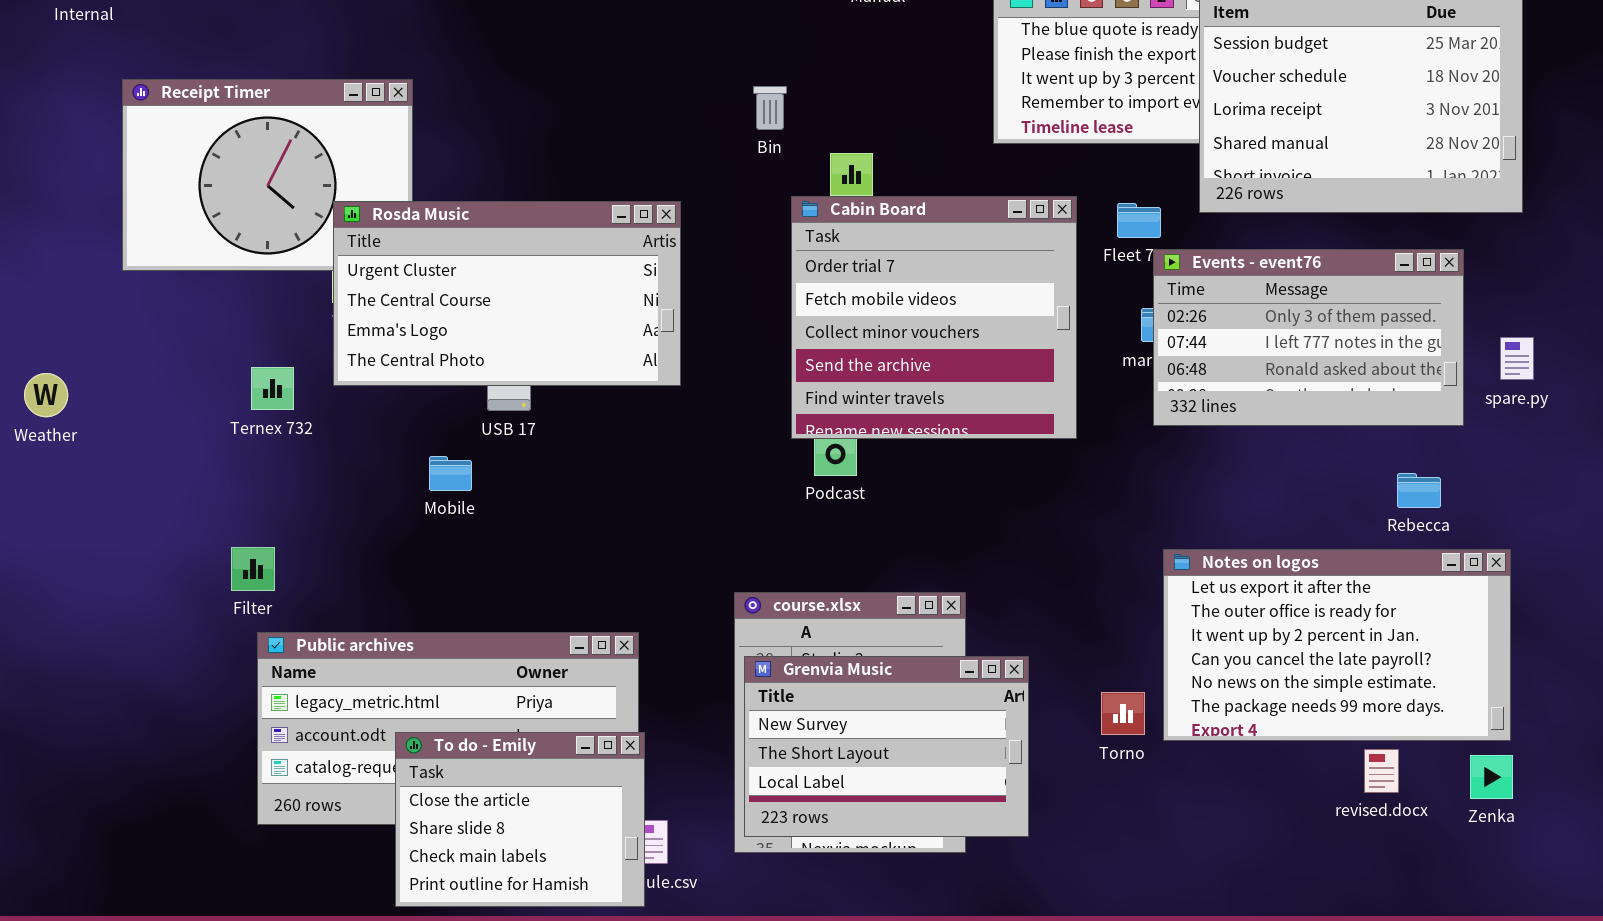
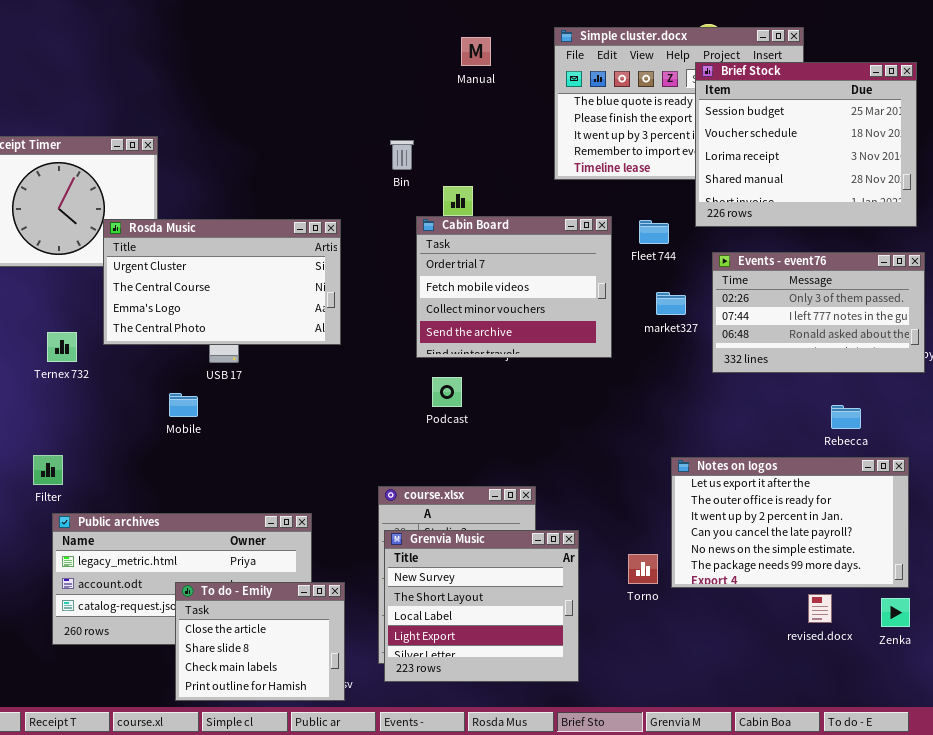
Cabin Board: [791,196,1077,439] -> [416,216,612,358], resized
Events - event76: [1153,249,1464,426] -> [712,252,925,373], moved
Grenvia Music: [744,656,1029,837] -> [384,530,579,682], resized
To do - Emily: [395,732,645,907] -> [175,582,345,701], moved

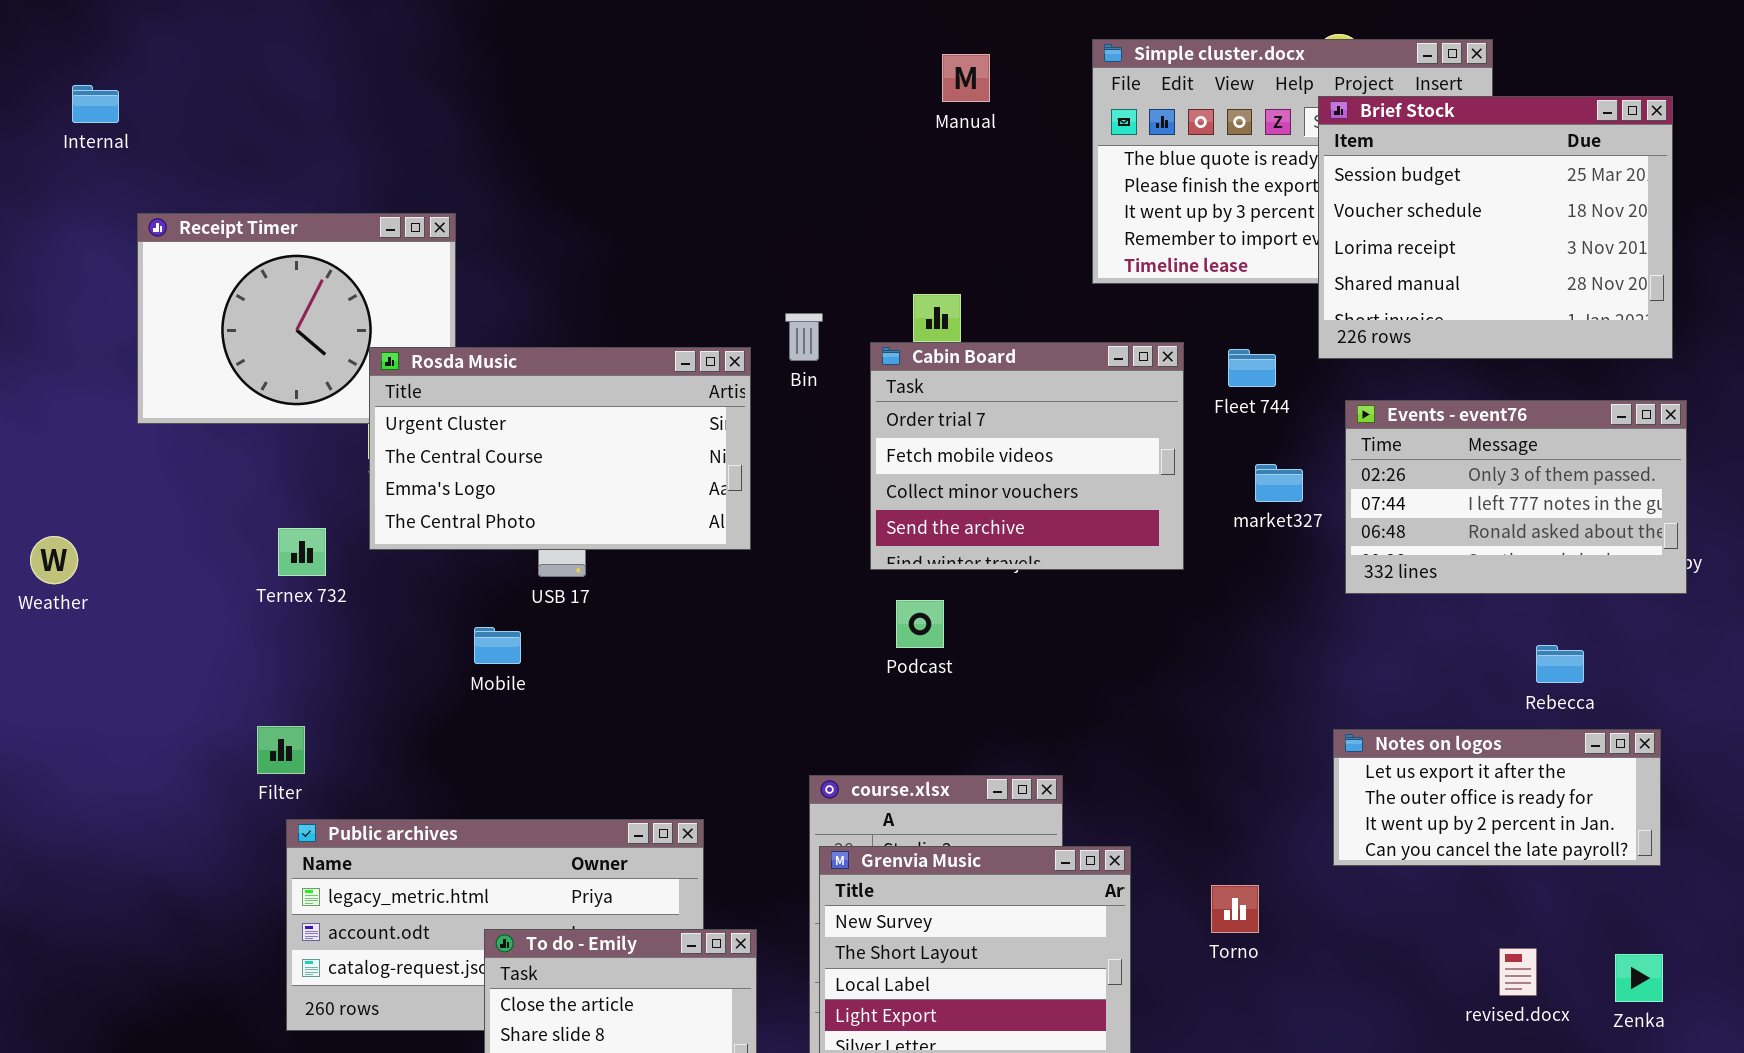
Bin: [390,140,414,170] -> [785,313,823,361], moved
Notes on logos: [671,457,909,588] -> [1333,729,1661,866], resized

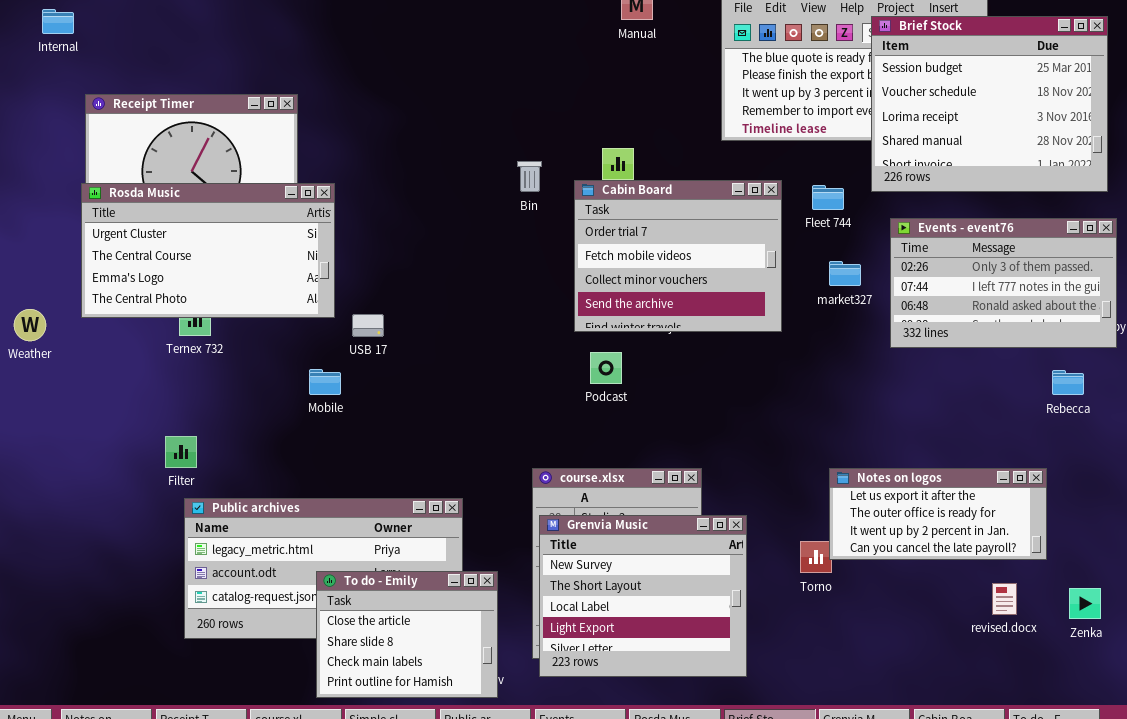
Rosda Music: [369,347,751,550] -> [81,183,335,318], moved
Rebecca: [1536,645,1584,683] -> [1052,370,1084,395], moved
Notes on logos: [1333,729,1661,866] -> [829,468,1047,560], moved

